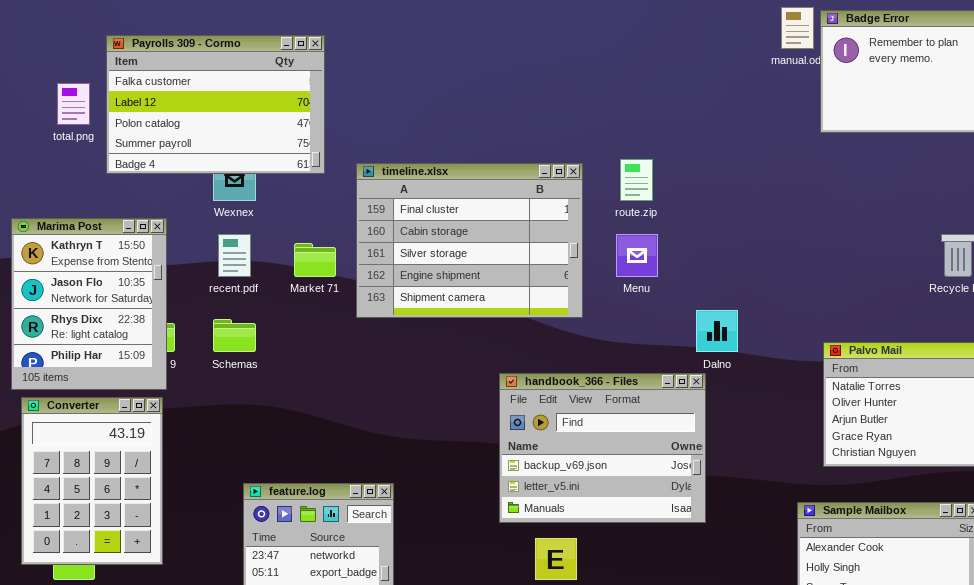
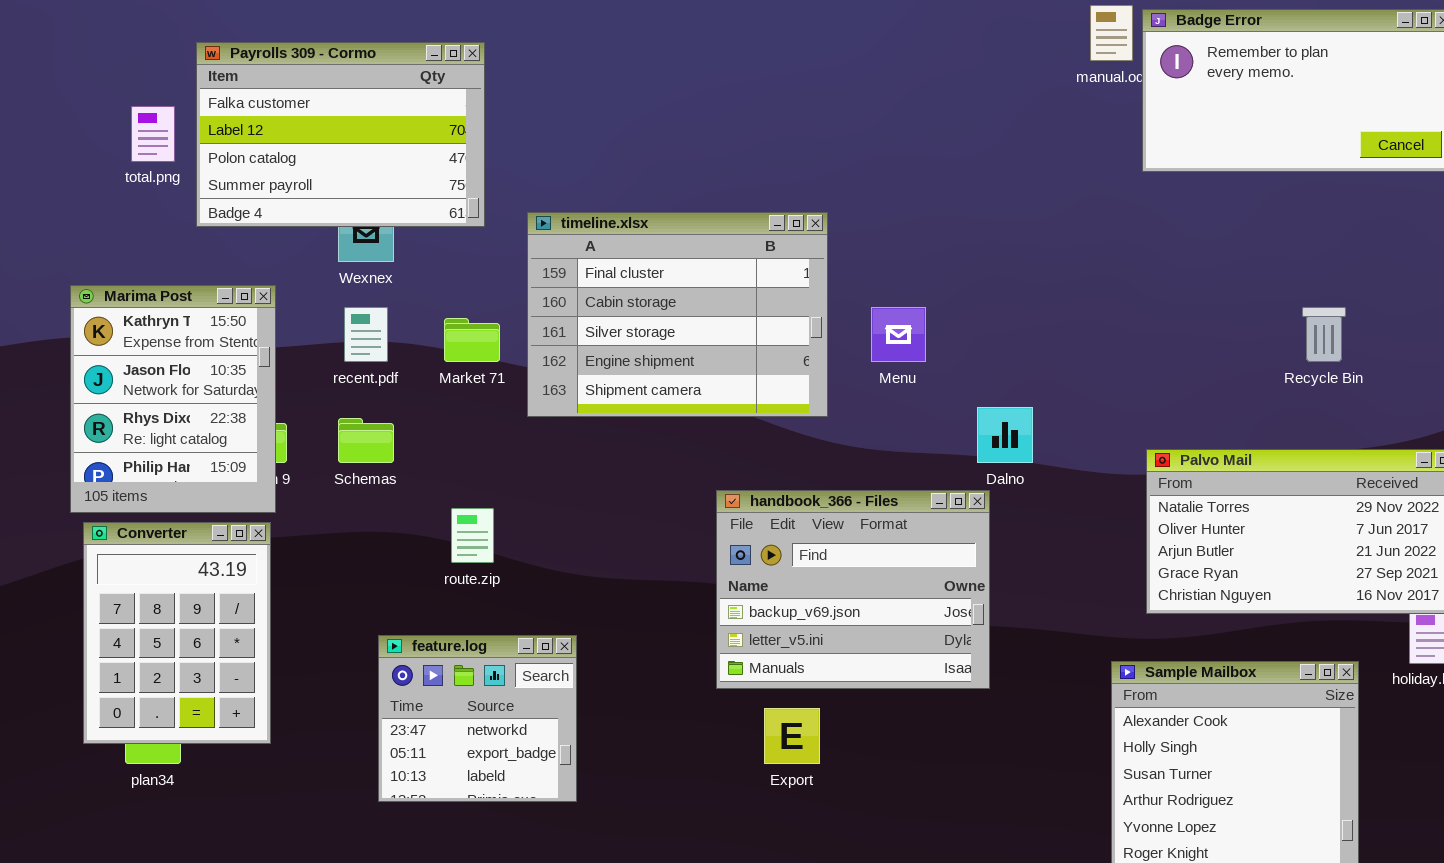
route.zip: [620,159,653,201] -> [451,508,494,563], moved

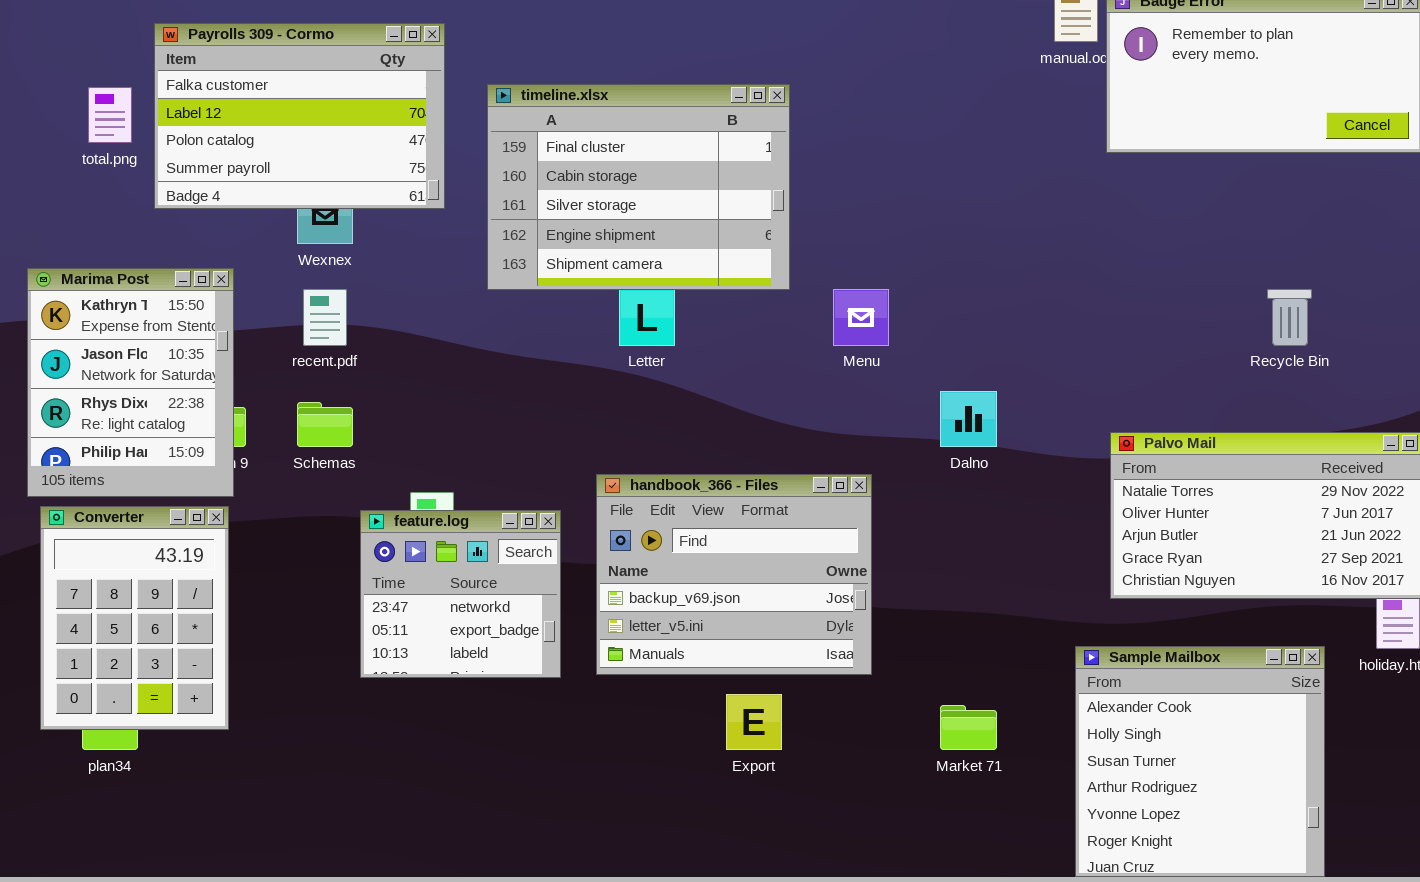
timeline.xlsx: [527,212,828,417] -> [487,84,790,290], moved
Market 71: [444,318,500,362] -> [940,705,997,750], moved
handbook_366 - Files: [716,490,990,689] -> [596,474,872,675], moved
feature.log: [378,635,577,802] -> [360,510,561,678], moved

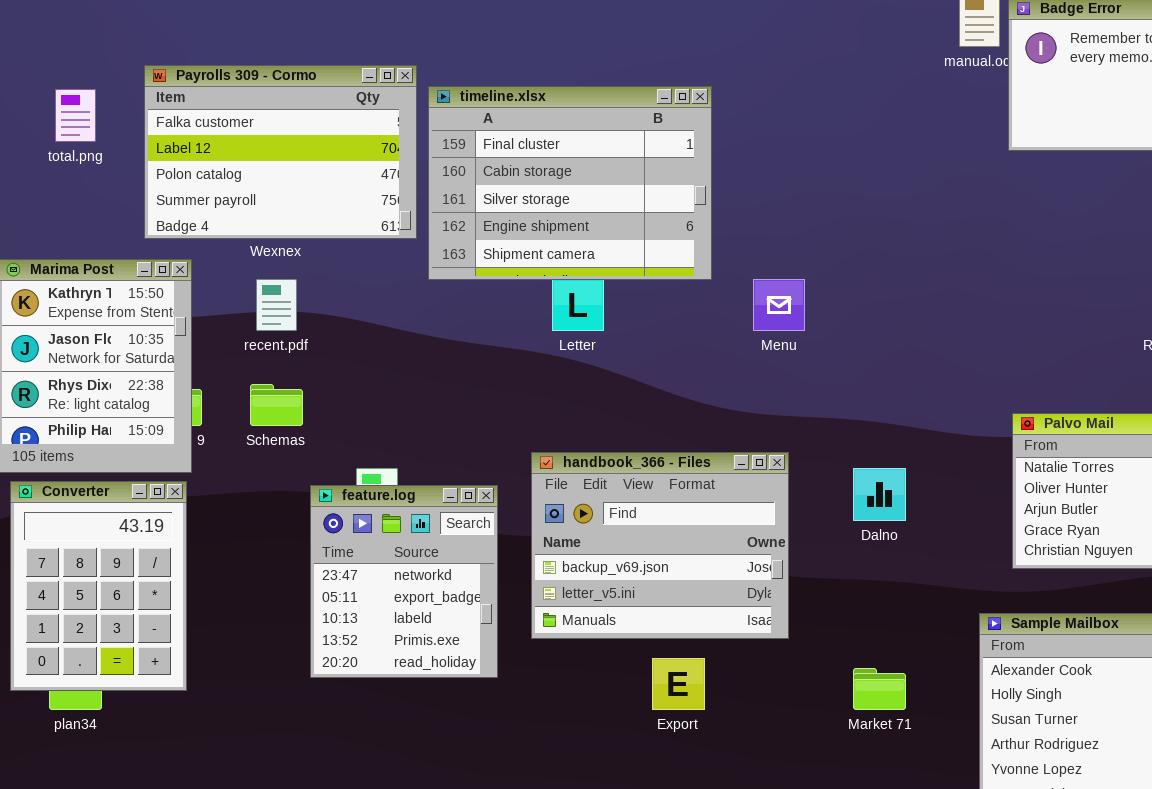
Payrolls 309 - Cormo: [154,23,445,209] -> [144,65,417,239], moved
Dalno: [940,391,997,447] -> [853,468,906,521], moved
feature.log: [360,510,561,678] -> [310,485,498,678], resized

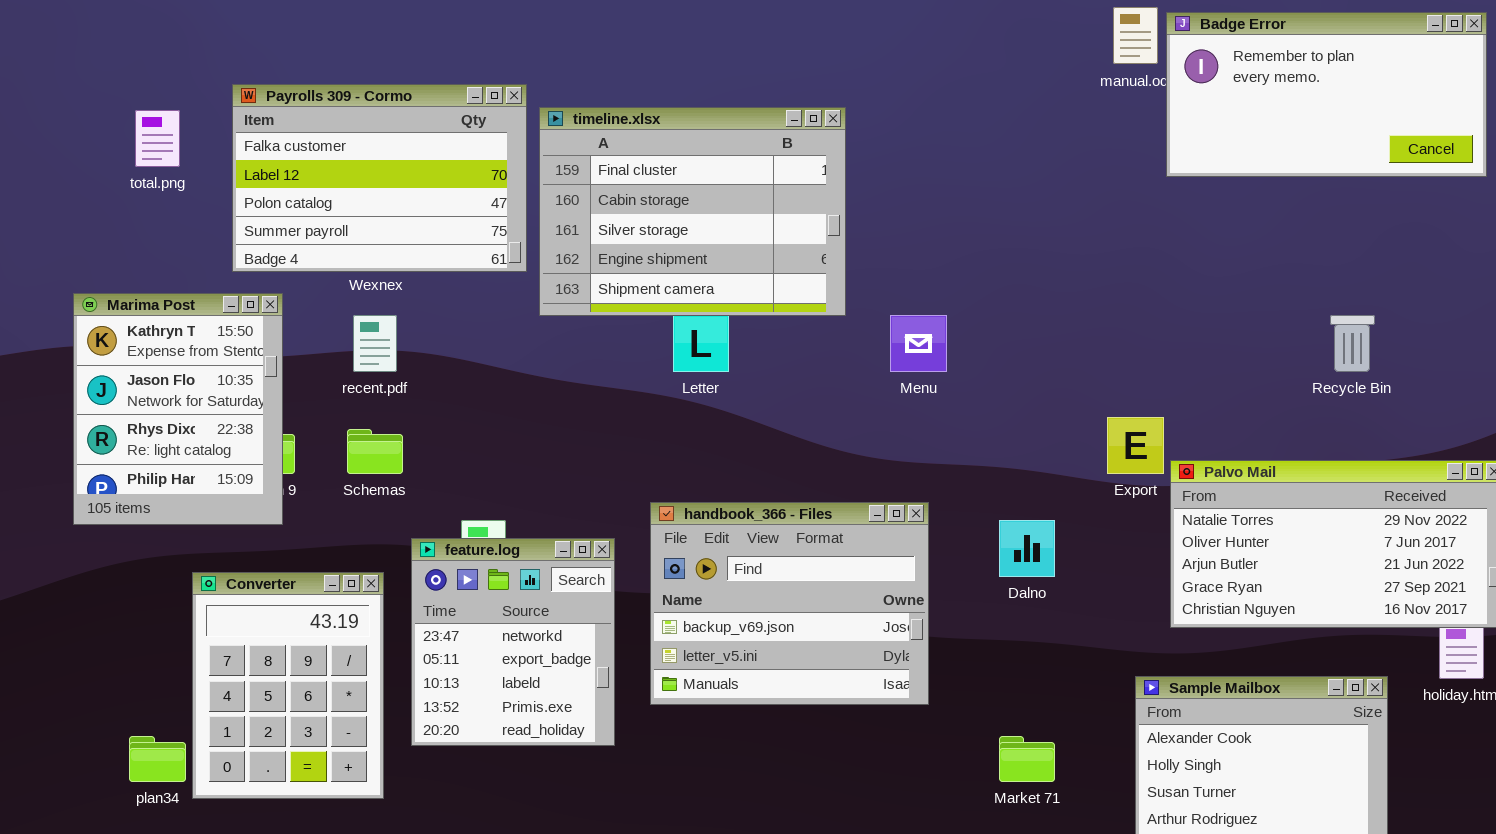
Converter: [10,481,187,691] -> [192,572,384,799], moved
Export: [652,658,705,710] -> [1107,417,1164,474], moved

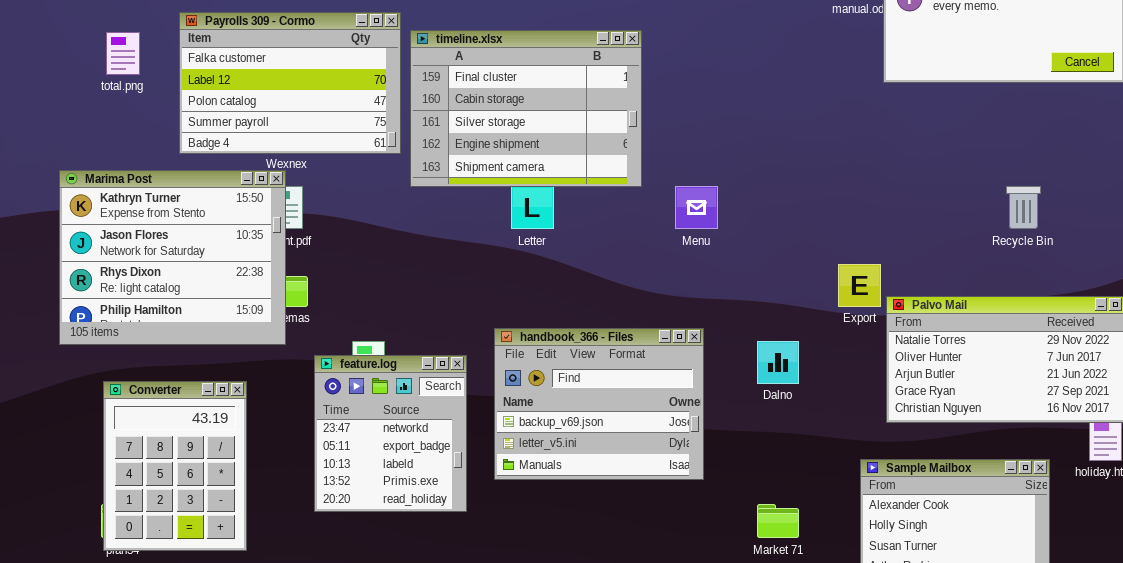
Marima Post: [73,293,283,525] -> [59,170,286,345], resized
Converter: [192,572,384,799] -> [103,381,247,551], moved

